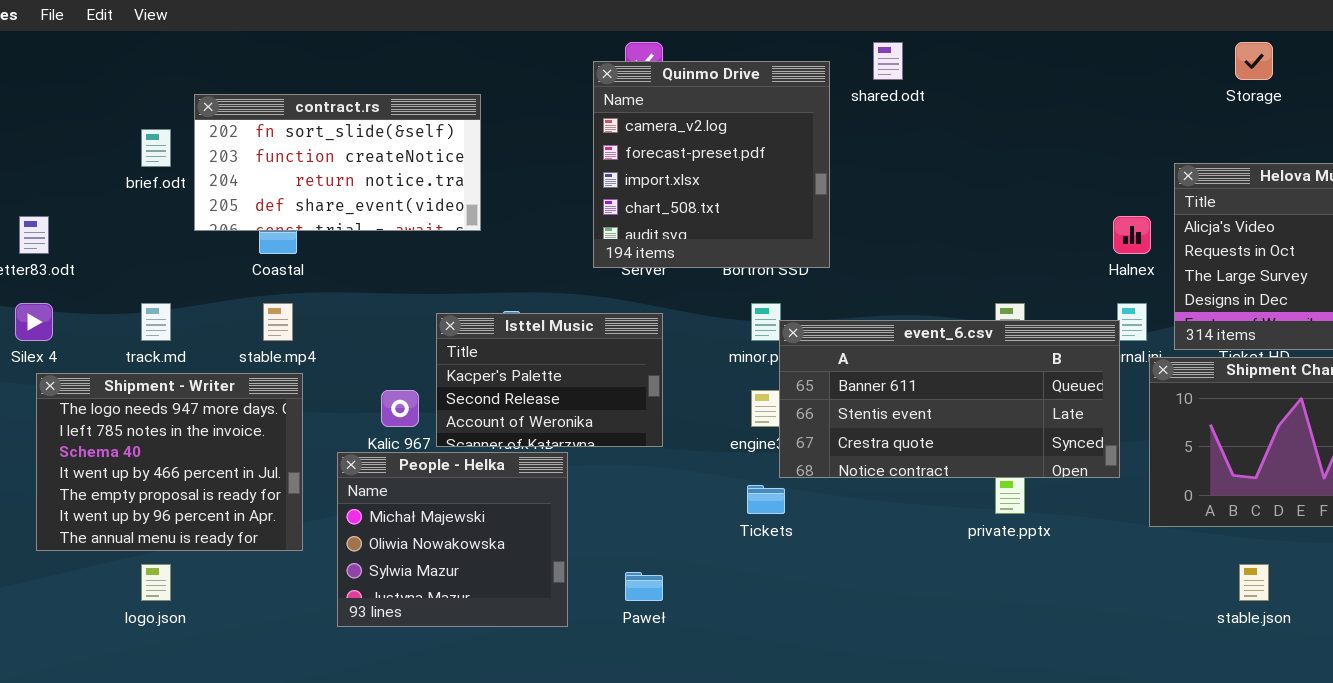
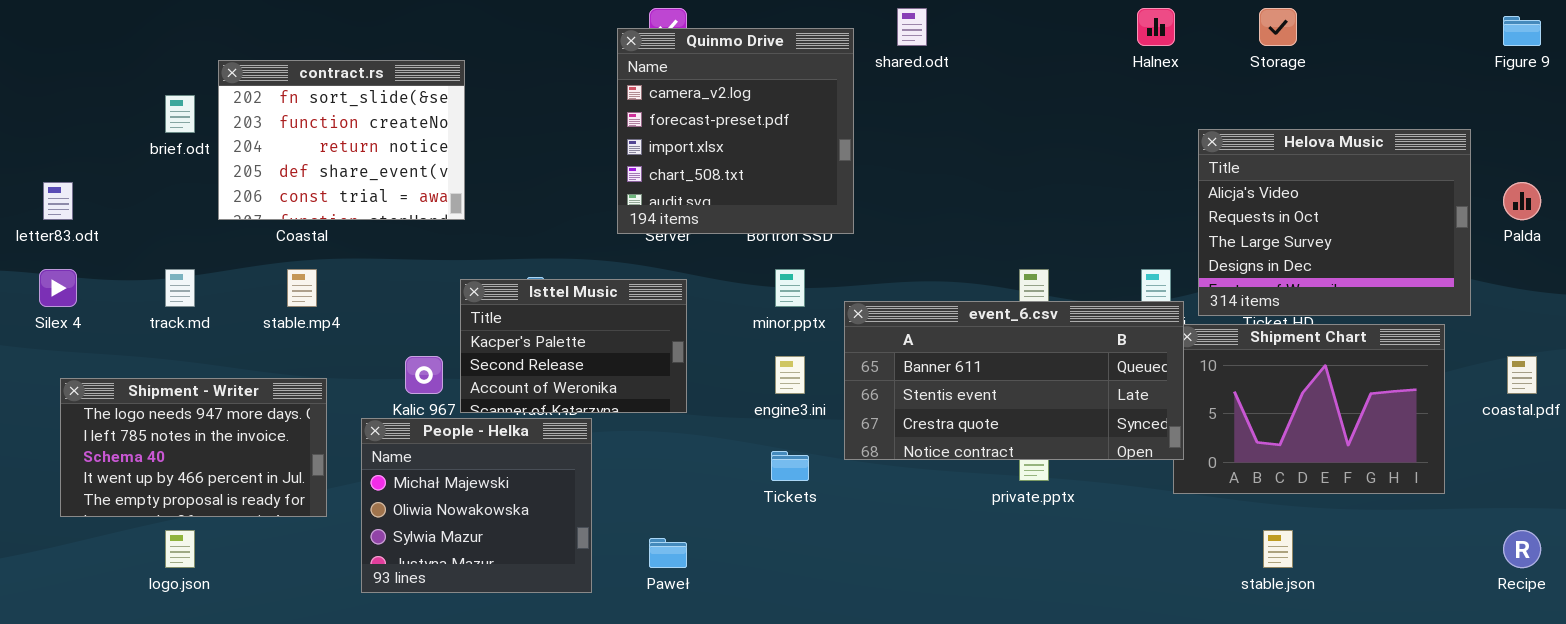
contract.rs: [194,94,481,231] -> [218,60,465,220], resized
Halnex: [1113,216,1151,254] -> [1137,8,1175,46], moved
event_6.csv: [779,320,1120,478] -> [844,301,1184,460], moved
Shipment - Writer: [36,373,303,551] -> [60,378,327,517], resized

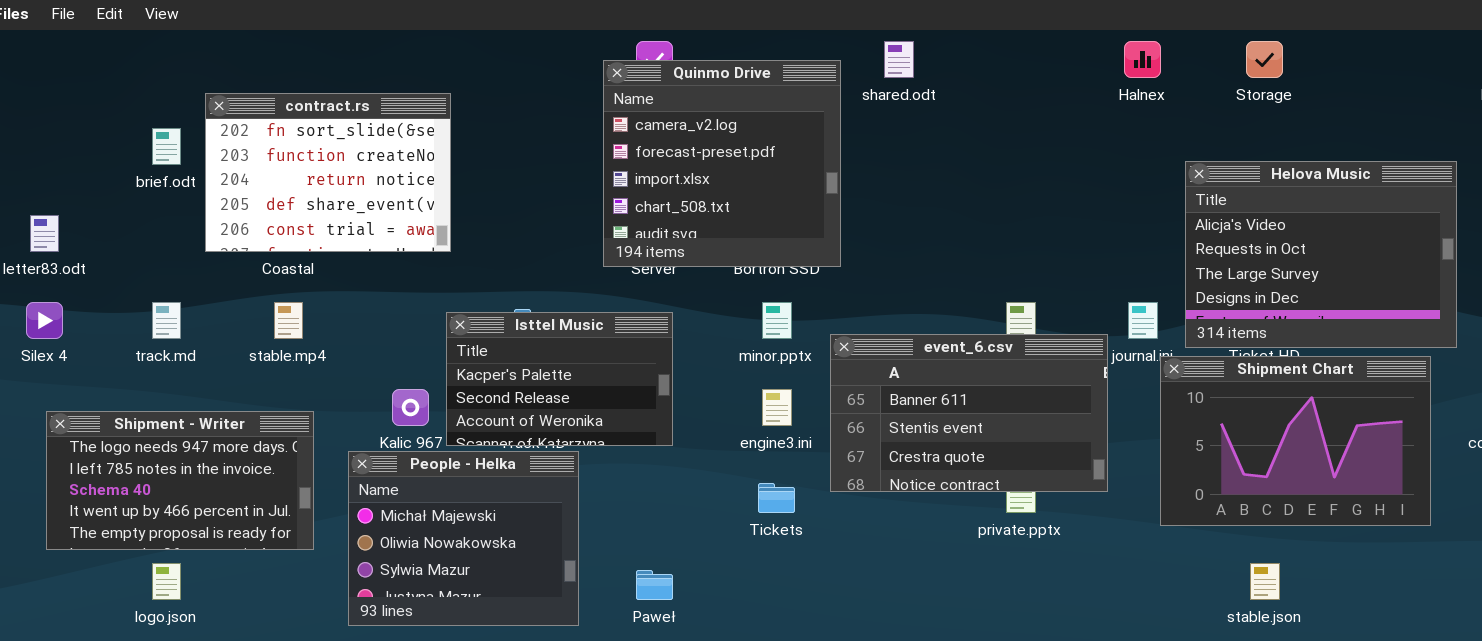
event_6.csv: [844,301,1184,460] -> [830,334,1108,492], resized

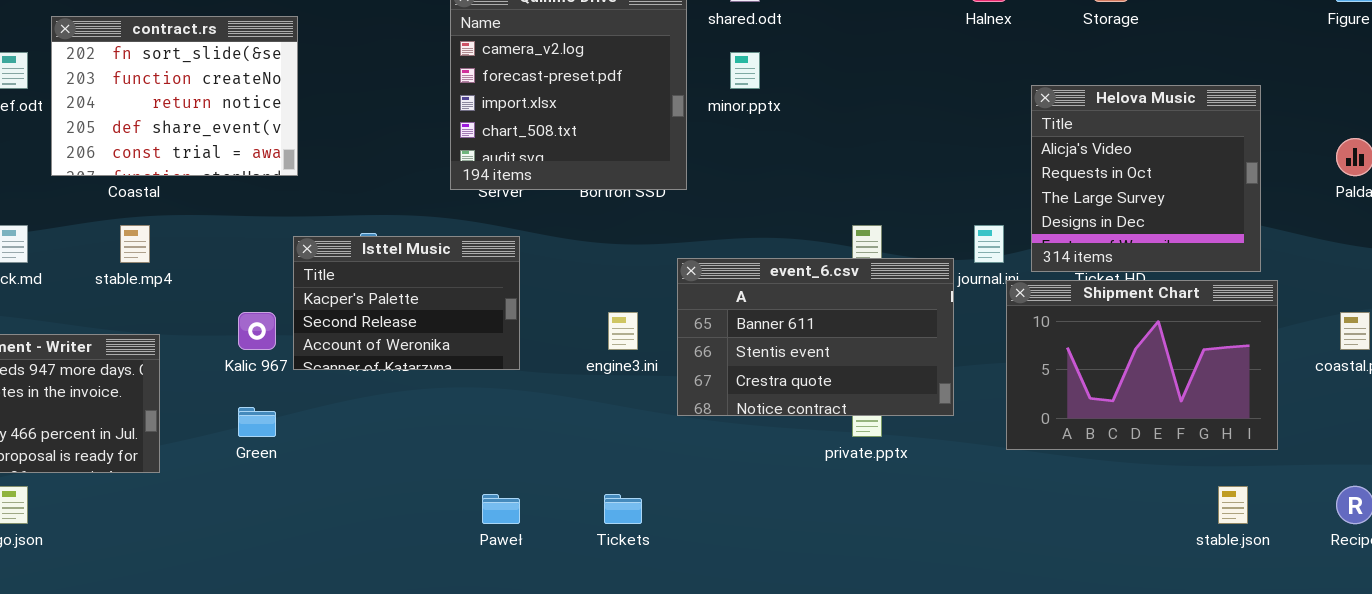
Helova Music: [1185,161,1457,348] -> [1031,85,1261,272], resized
minor.pptx: [762,302,792,339] -> [730,52,760,89], moved
People - Helka: [348,451,579,626] -> none, closed
Tickets: [758,483,795,513] -> [604,494,642,524], moved
stable.json: [1250,563,1280,600] -> [1218,486,1248,524], moved

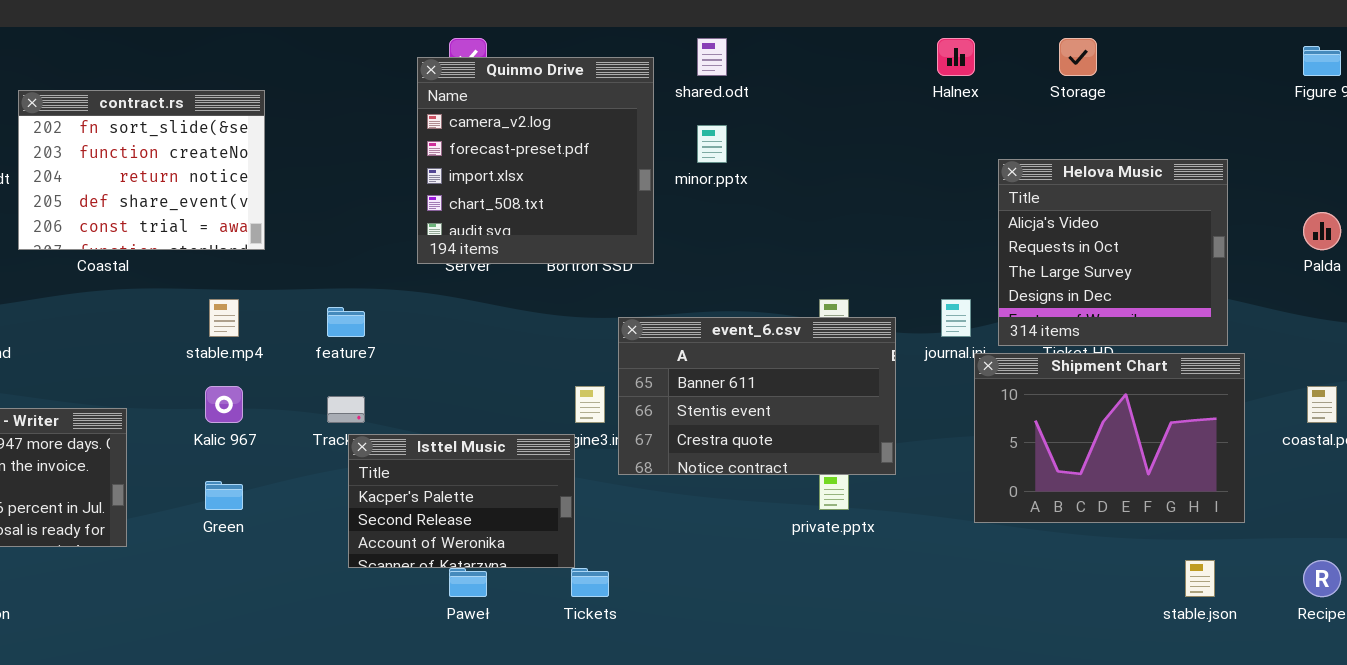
stable.mp4: [120,225,150,263] -> [209,299,239,337], moved
Isttel Music: [293,236,520,370] -> [348,434,575,568], moved
event_6.csv: [677,258,954,416] -> [618,317,896,475], moved

